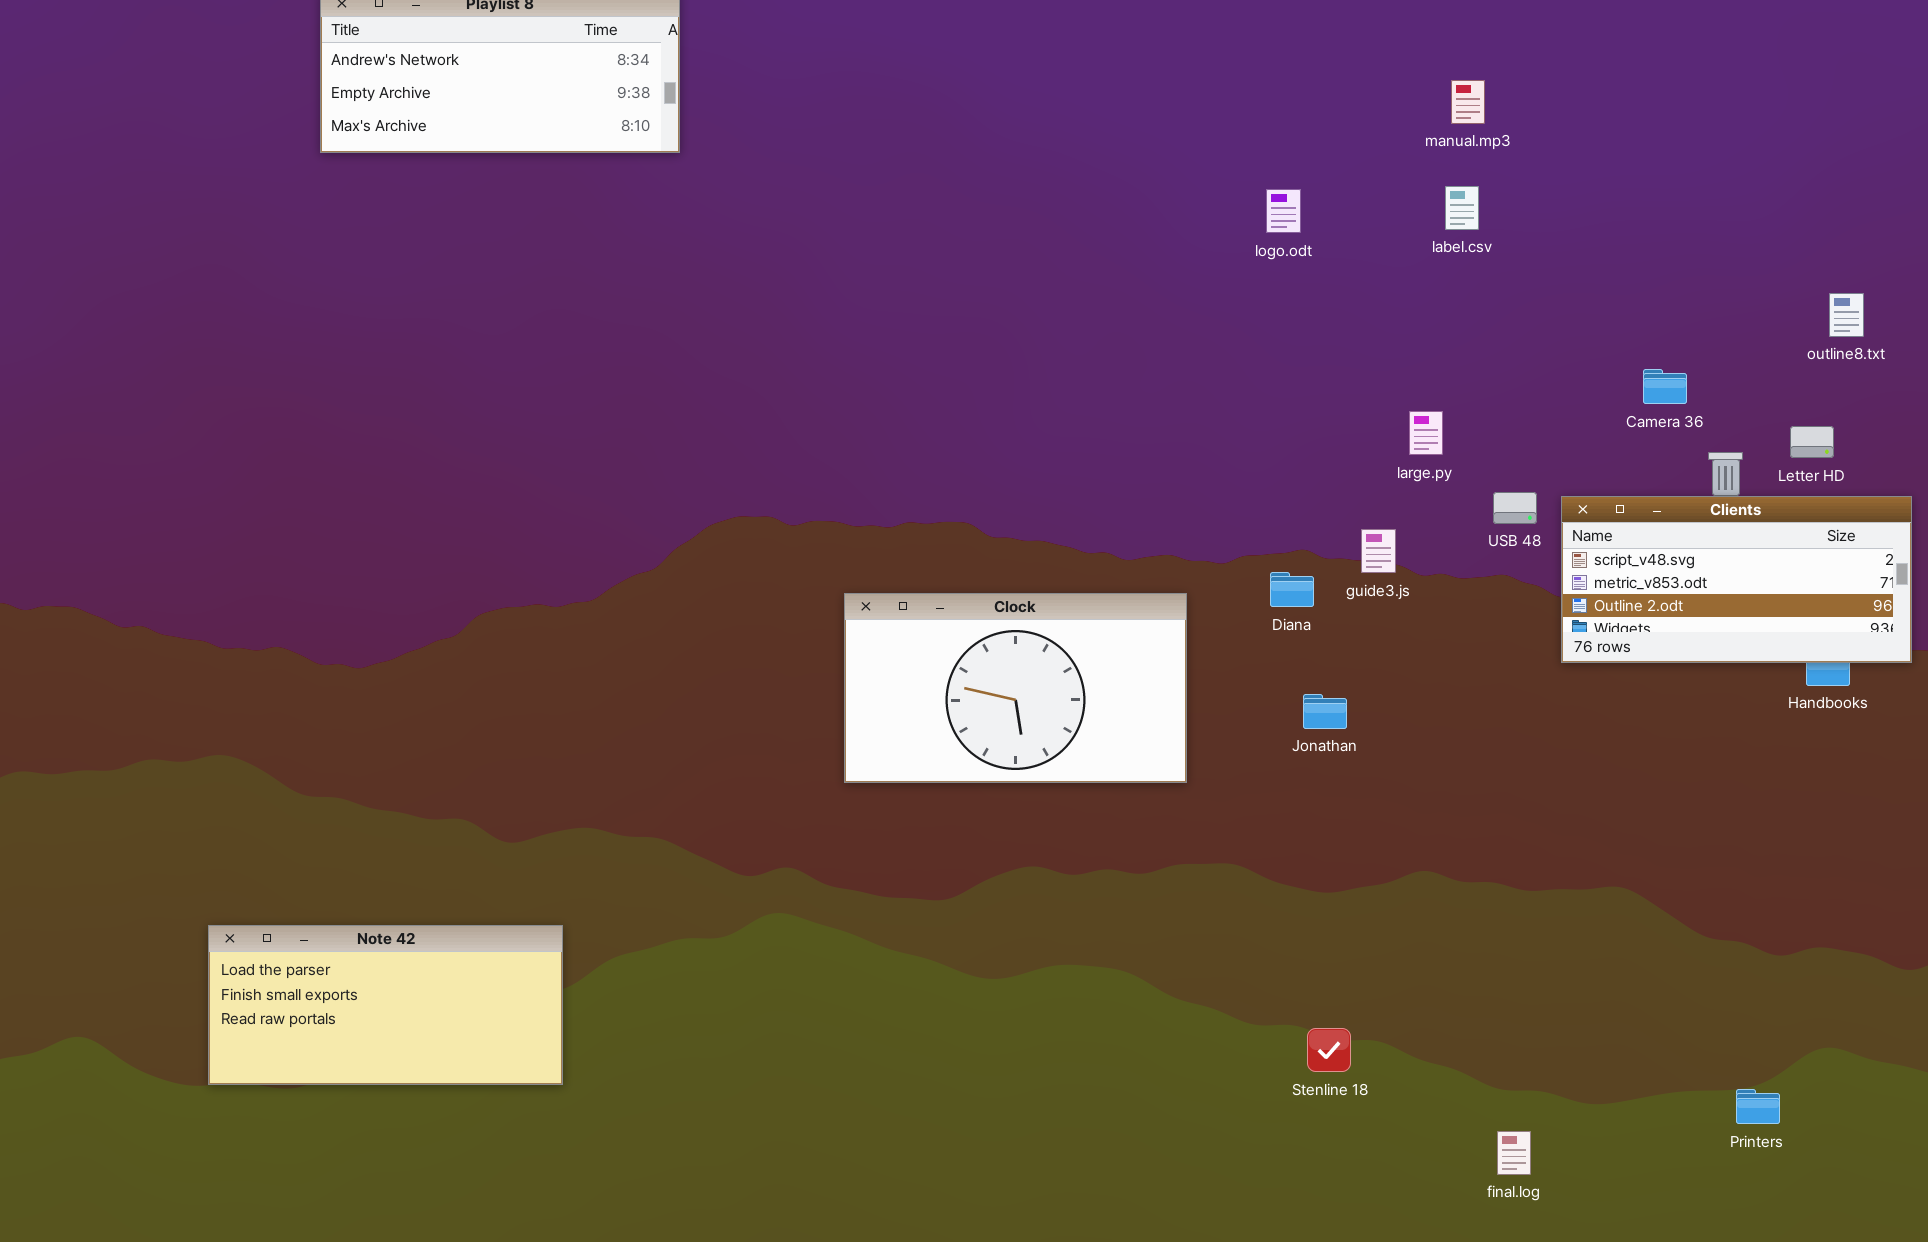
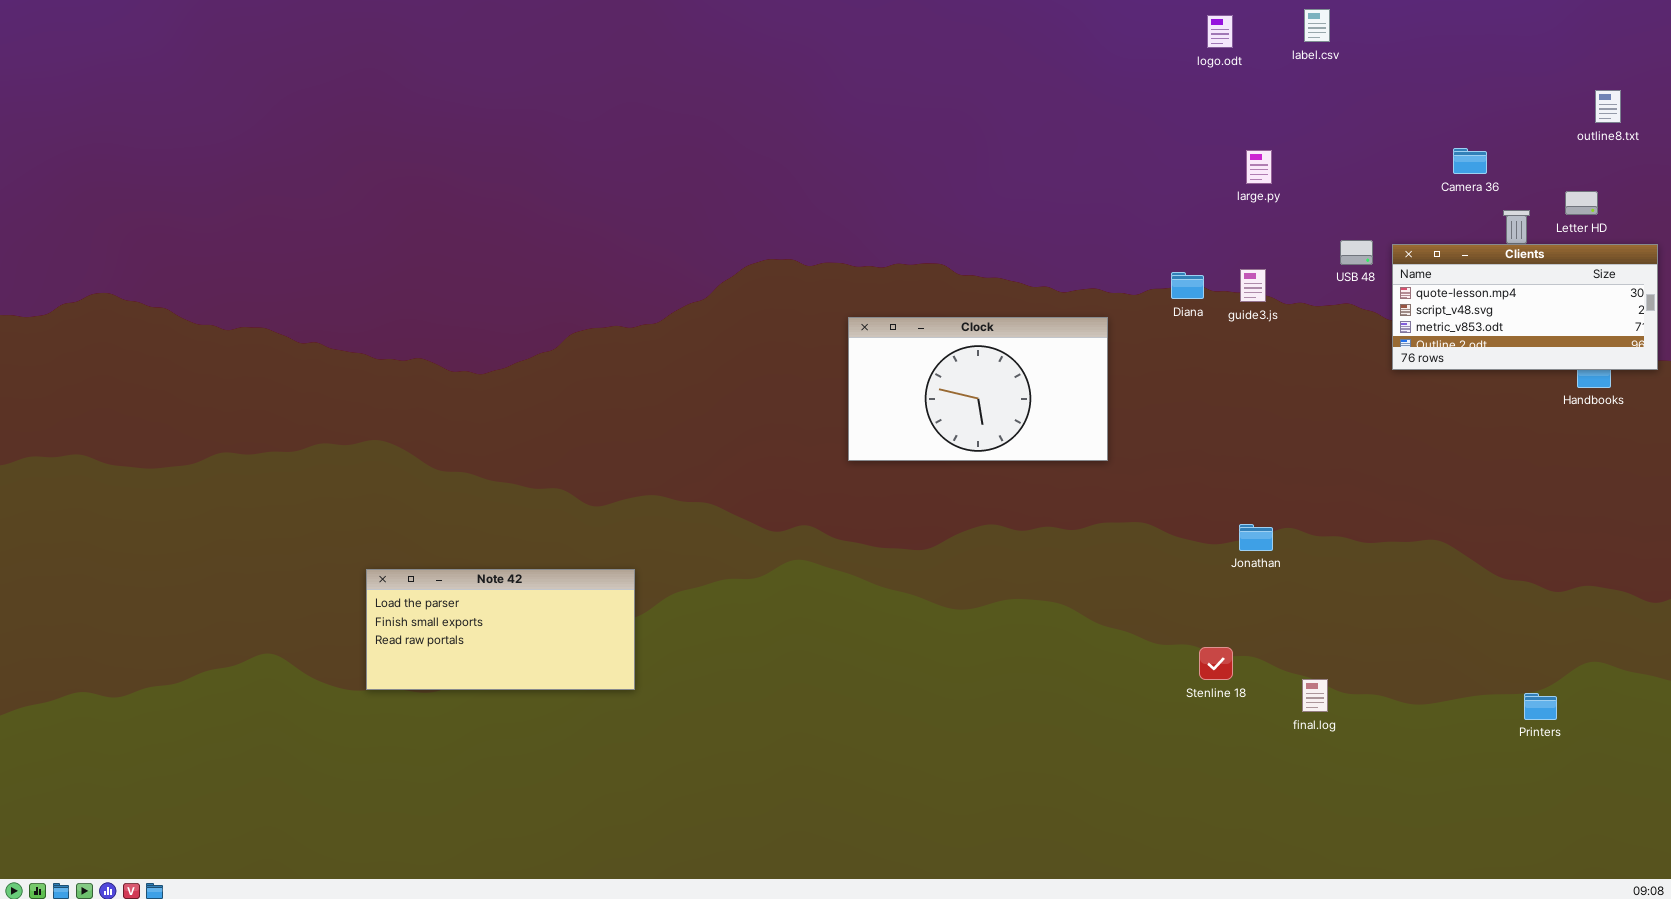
logo.odt: [1266,189,1301,233] -> [1207,15,1233,48], moved
large.py: [1409,411,1443,455] -> [1246,150,1272,184], moved
Clients: [1561,496,1912,663] -> [1392,244,1658,370], scrolled up 1 row
Diana: [1270,572,1314,607] -> [1171,272,1204,299], moved
Jonathan: [1303,694,1347,729] -> [1239,524,1273,551], moved
final.log: [1497,1131,1531,1175] -> [1302,679,1328,712], moved

